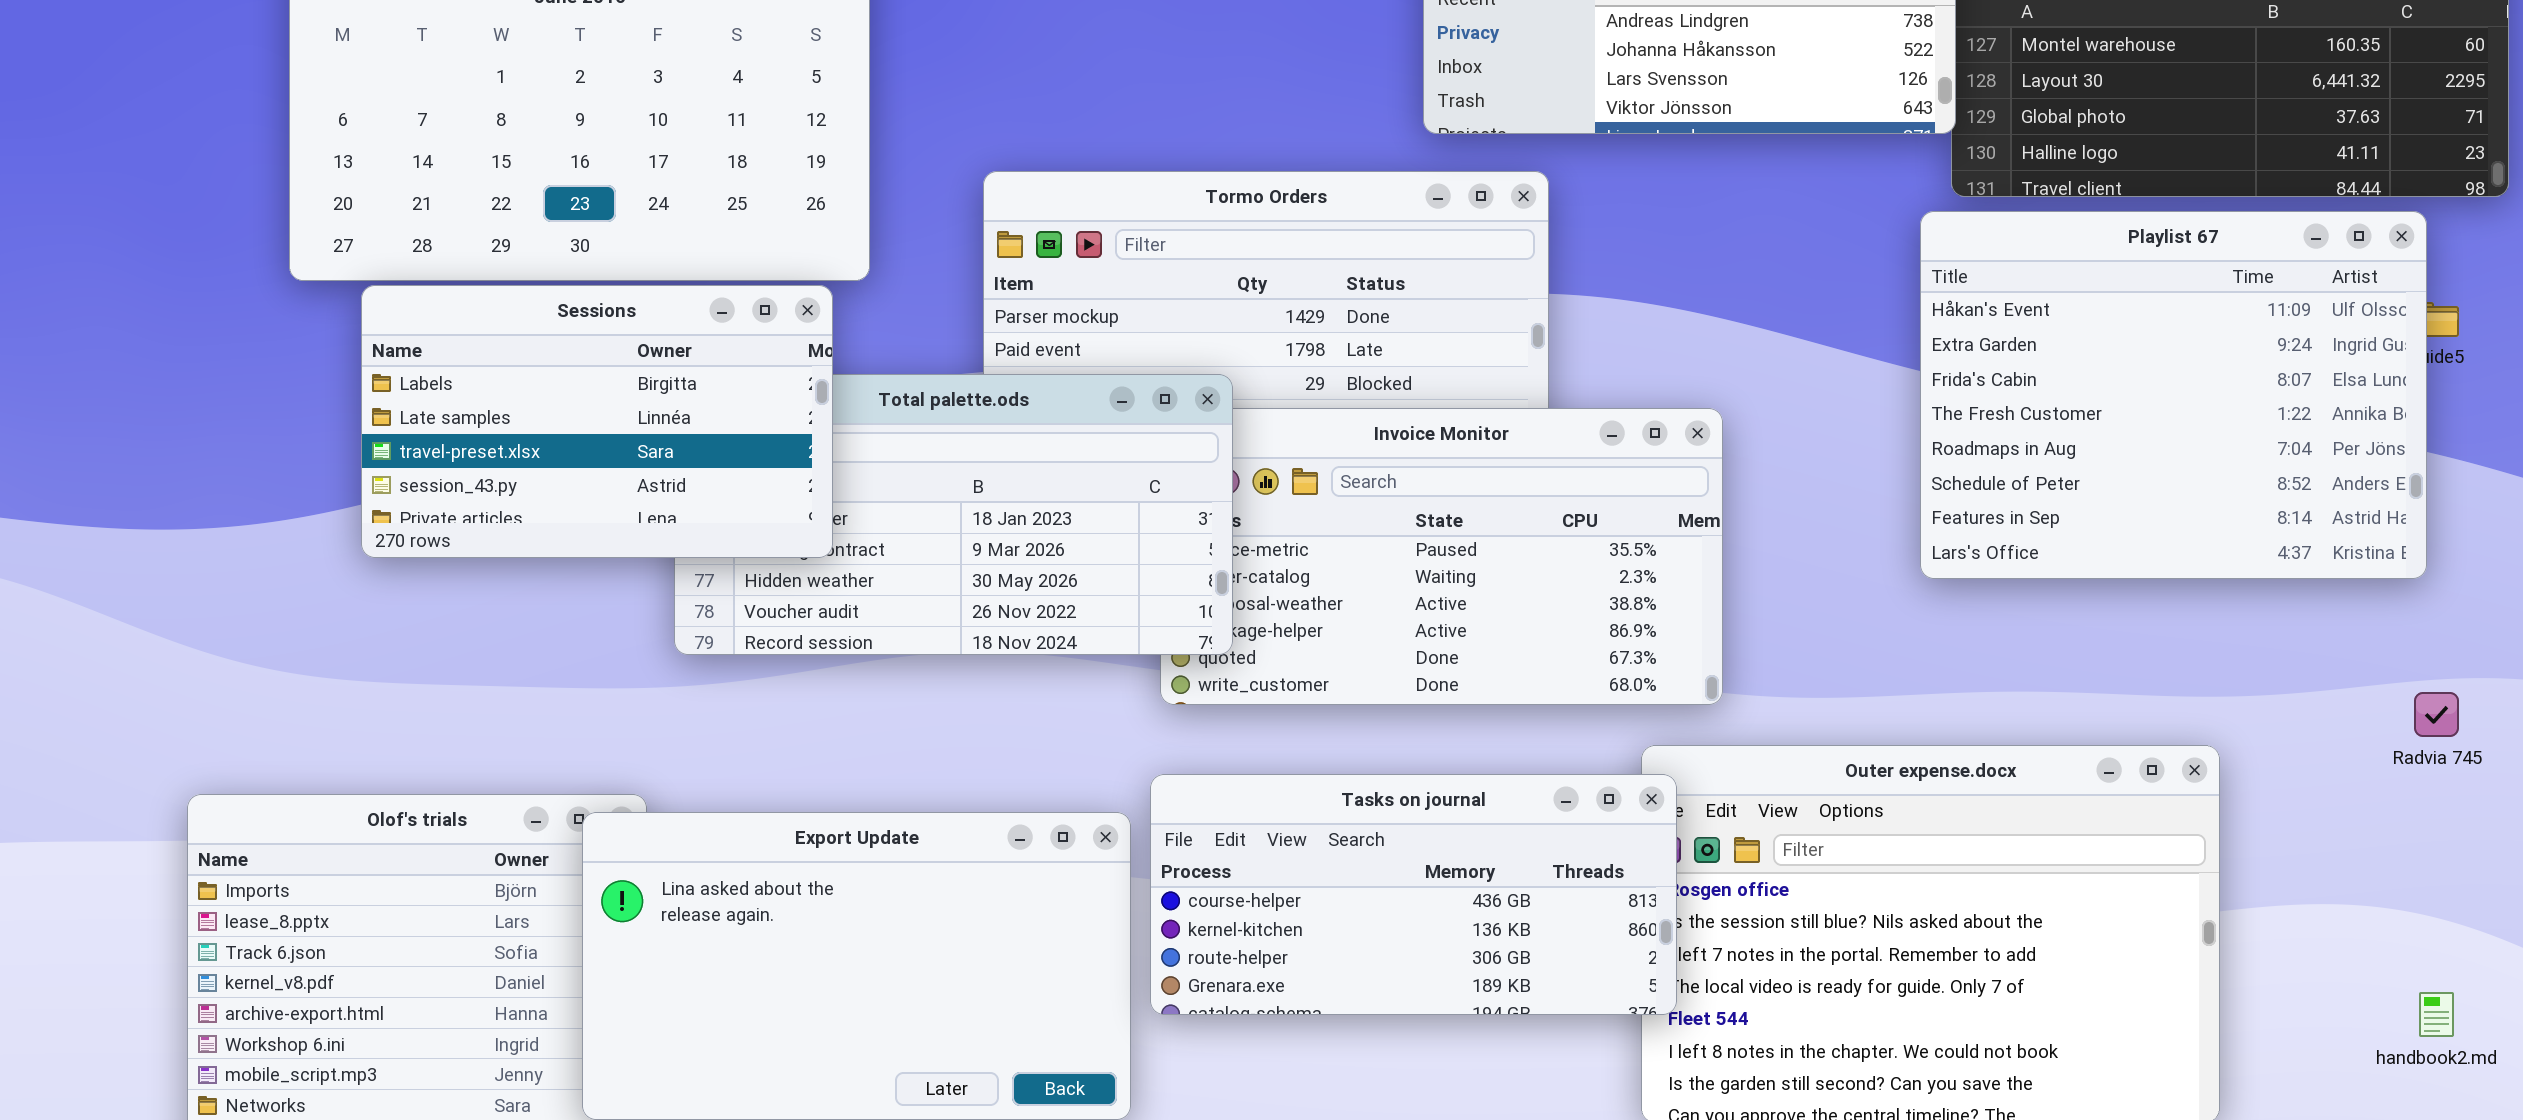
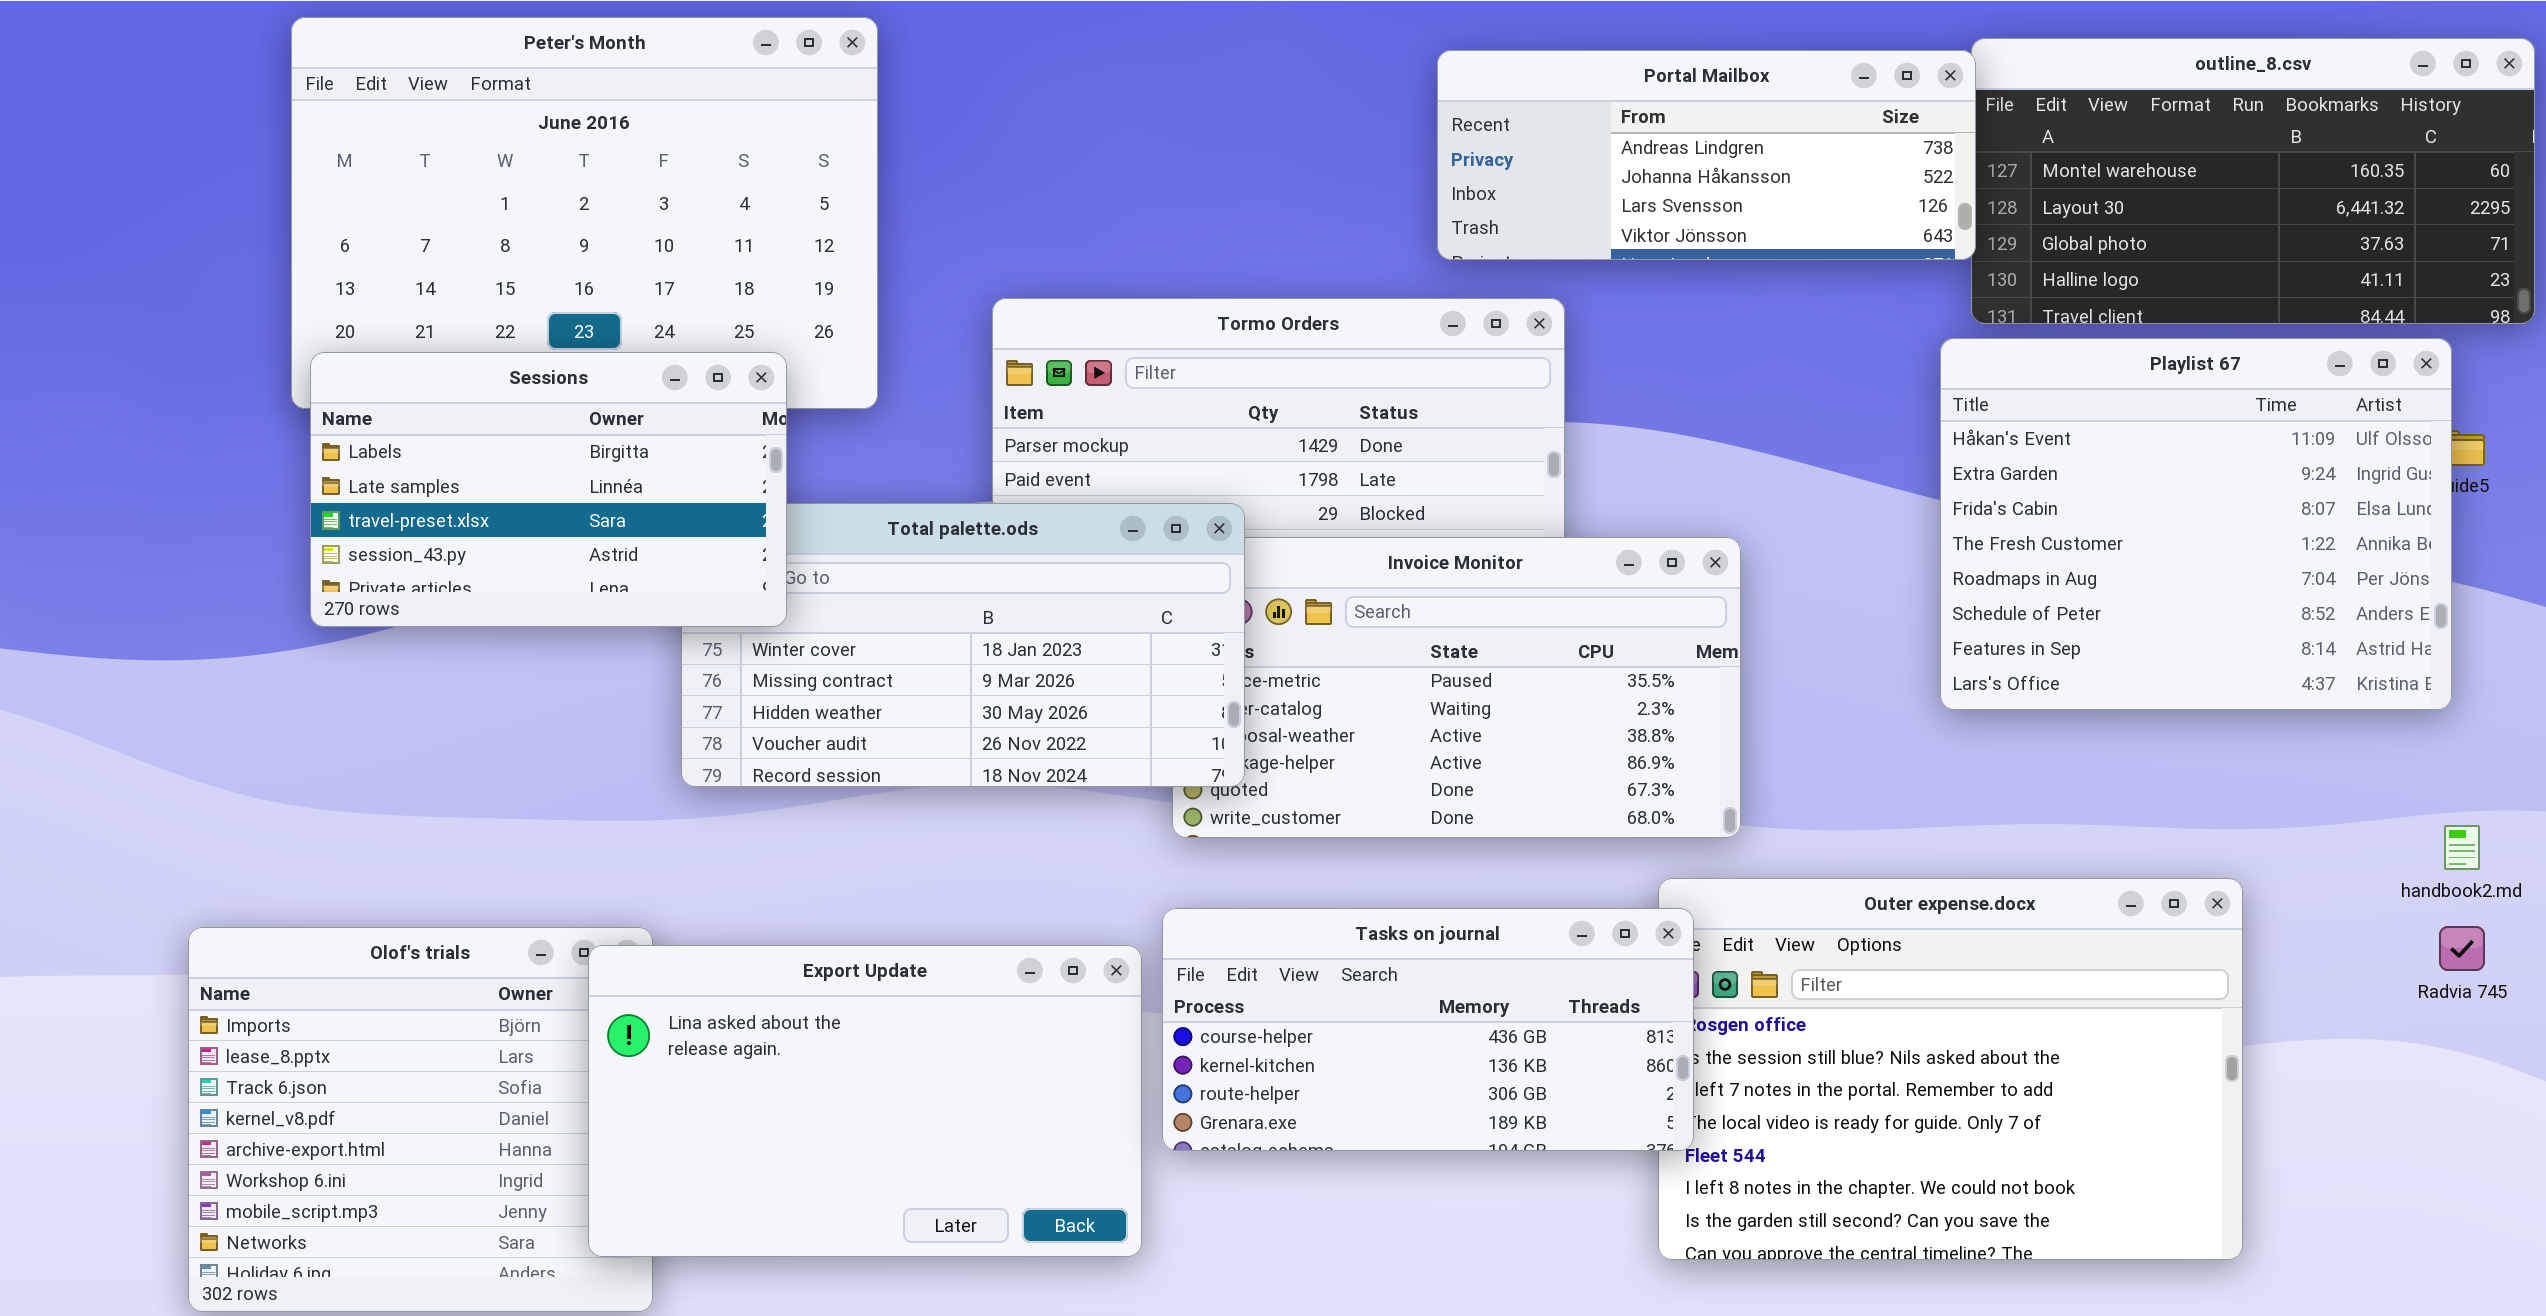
Sessions: [361,285,833,558] -> [310,352,787,627], moved
Radvia 745: [2414,692,2459,737] -> [2439,926,2485,971], moved
handbook2.md: [2419,992,2454,1037] -> [2444,825,2480,870], moved

